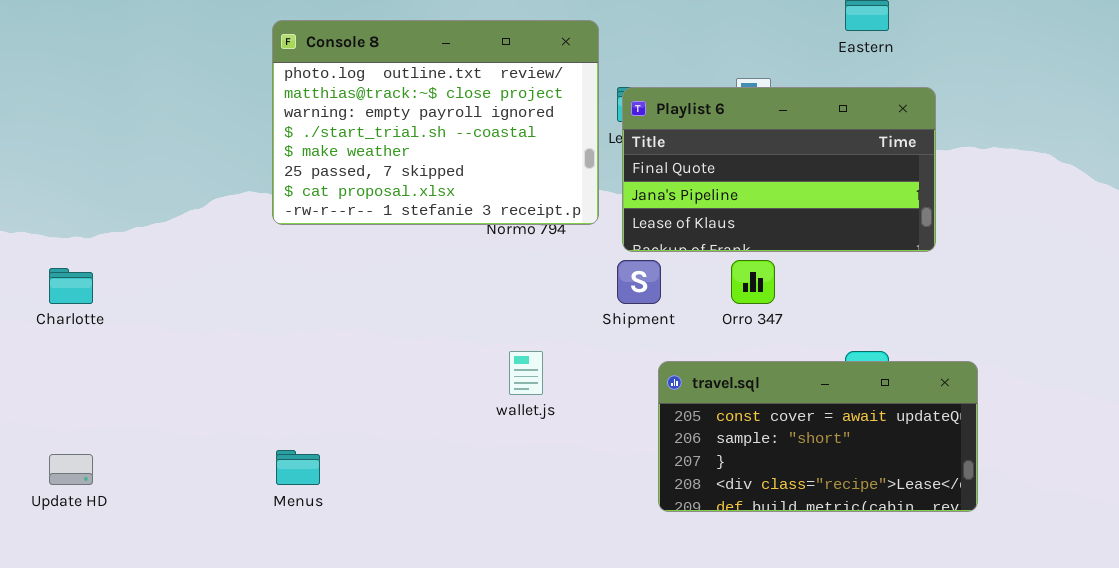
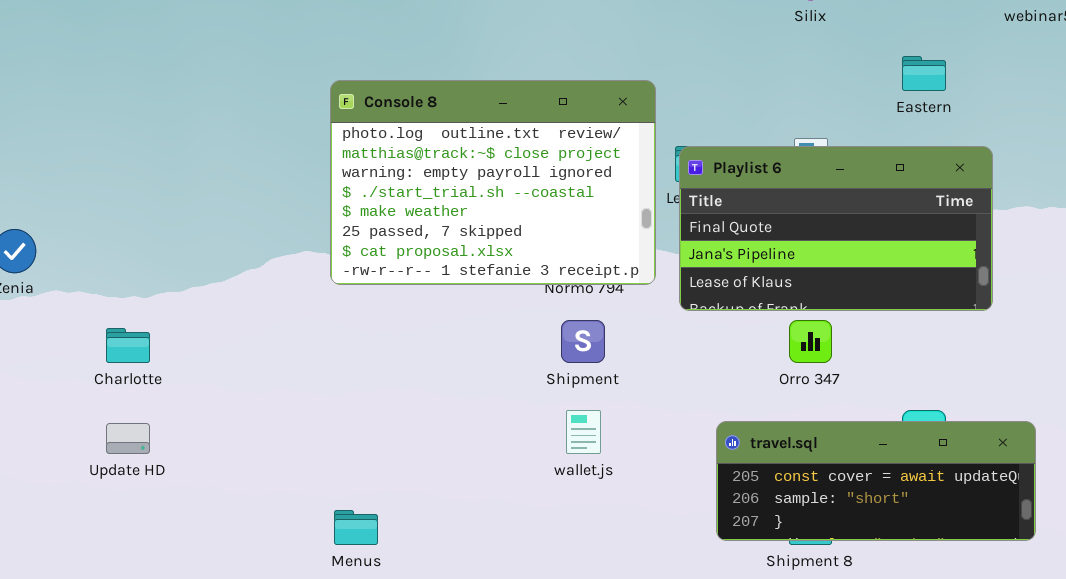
Shipment: [617,260,661,304] -> [561,320,605,363], moved
travel.sql: [658,361,978,512] -> [716,421,1036,541], resized
Update HD: [49,454,93,485] -> [106,423,150,454], moved

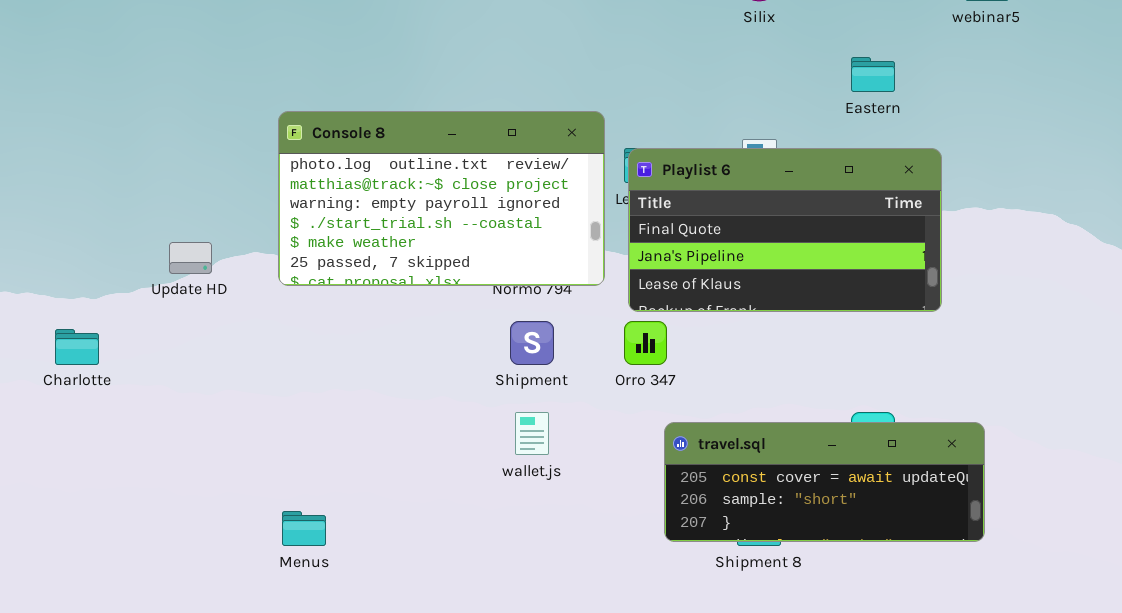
Console 8: [330,80,656,285] -> [278,111,605,286], resized
Orro 347: [789,320,832,363] -> [624,321,667,365], moved
Update HD: [106,423,150,454] -> [169,242,212,274], moved

